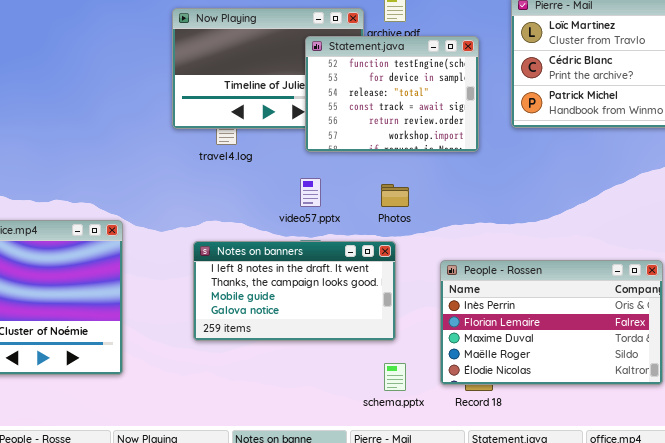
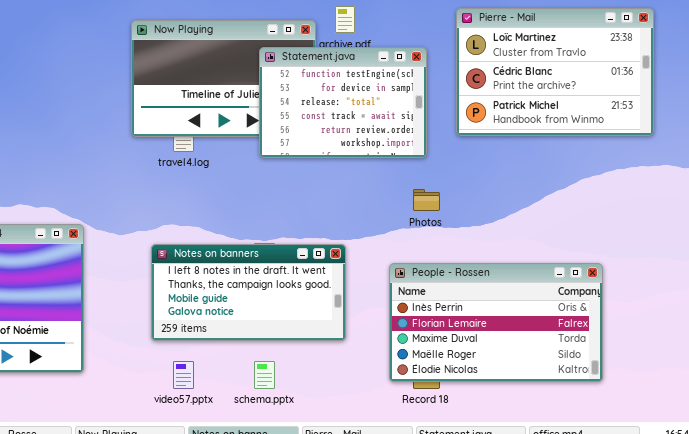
video57.pptx: [300,178,321,207] -> [173,361,194,389], moved
Photos: [381,184,409,207] -> [413,189,440,211], moved
schema.pptx: [384,363,406,391] -> [254,361,275,389], moved

